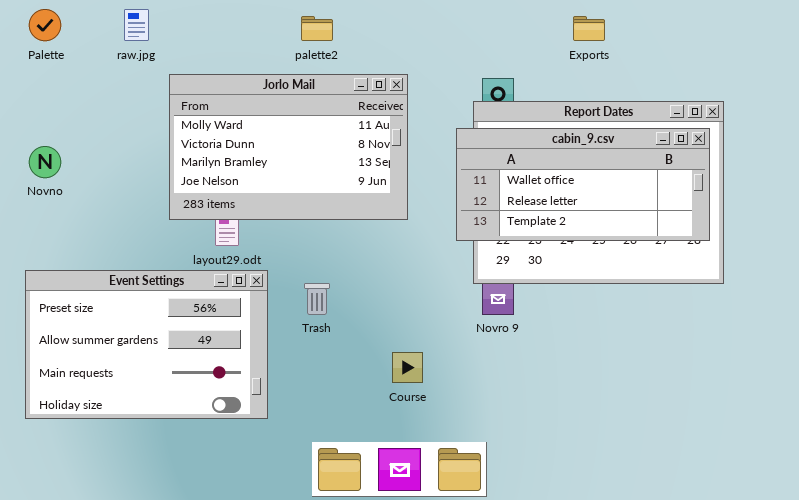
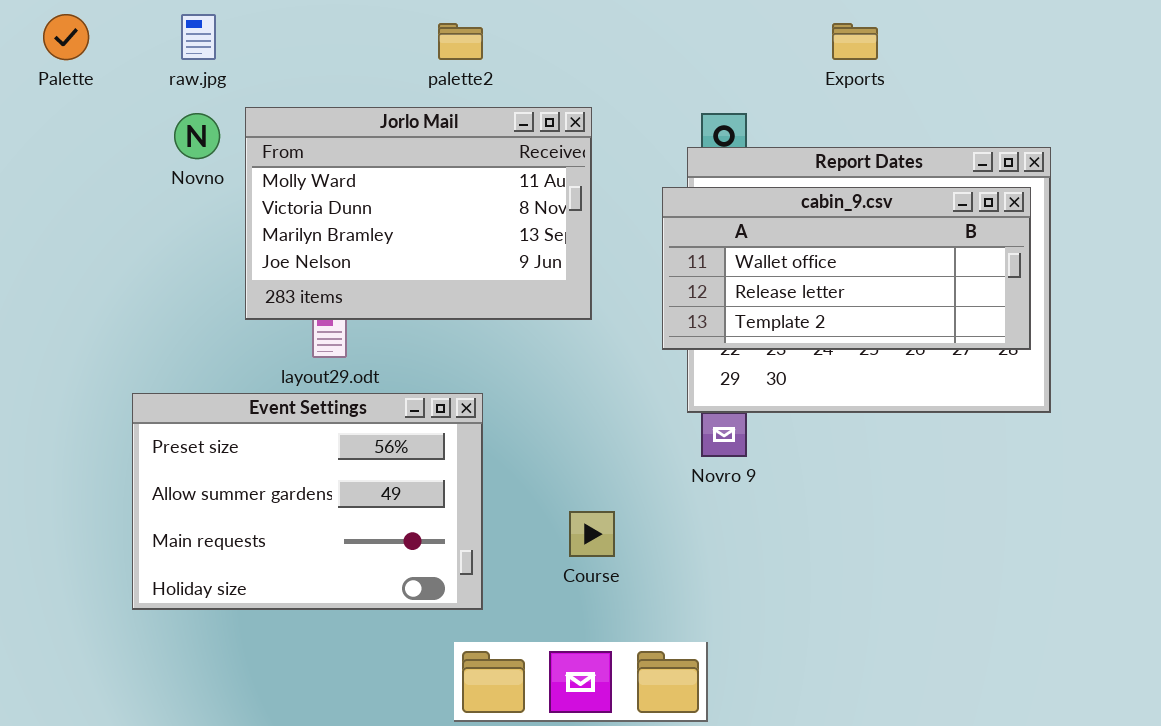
Novno: [29,146,61,178] -> [174,113,220,159], moved
Event Settings: [25,270,268,419] -> [132,393,483,610], moved

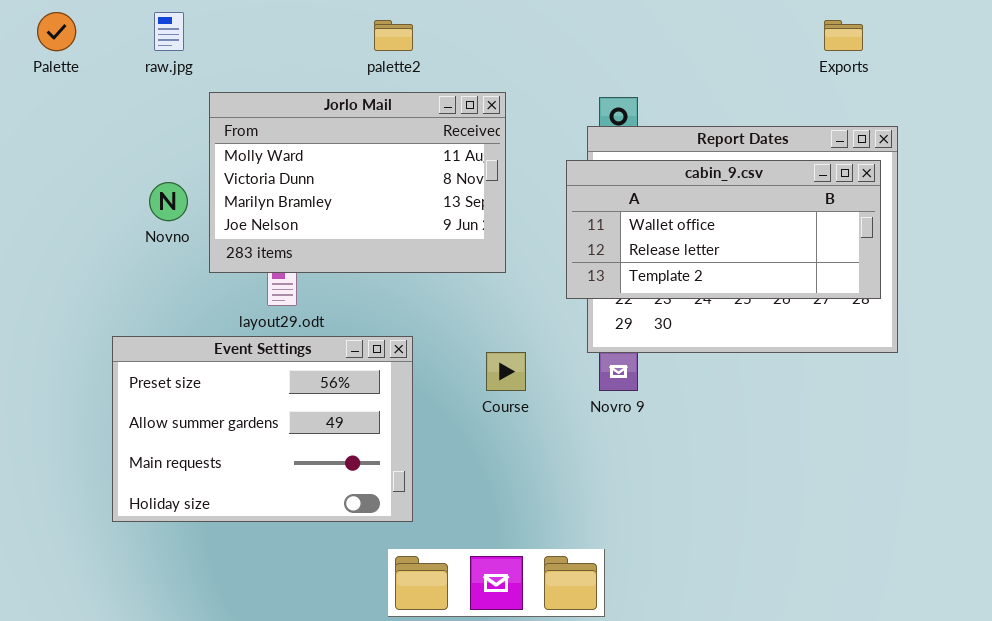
Exports: [832,23,878,60] -> [824,20,863,51], moved
Novno: [174,113,220,159] -> [149,182,188,221], moved
Course: [569,511,615,557] -> [486,352,526,391], moved

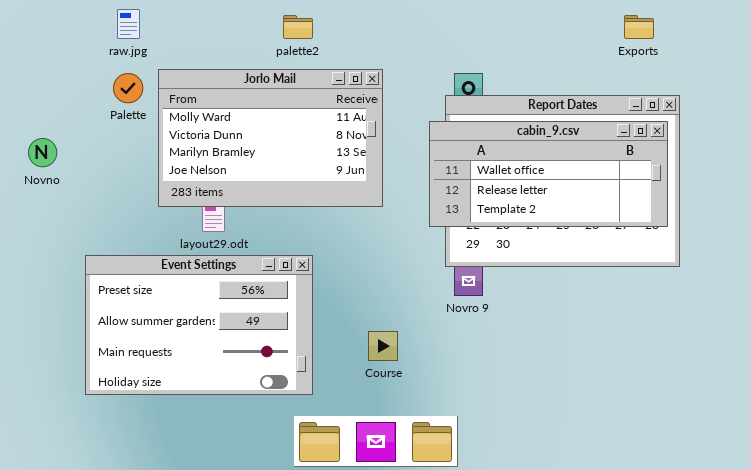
Palette: [37,12,76,51] -> [113,73,143,103], moved
Novno: [149,182,188,221] -> [28,138,57,167], moved
Course: [486,352,526,391] -> [368,331,398,361], moved

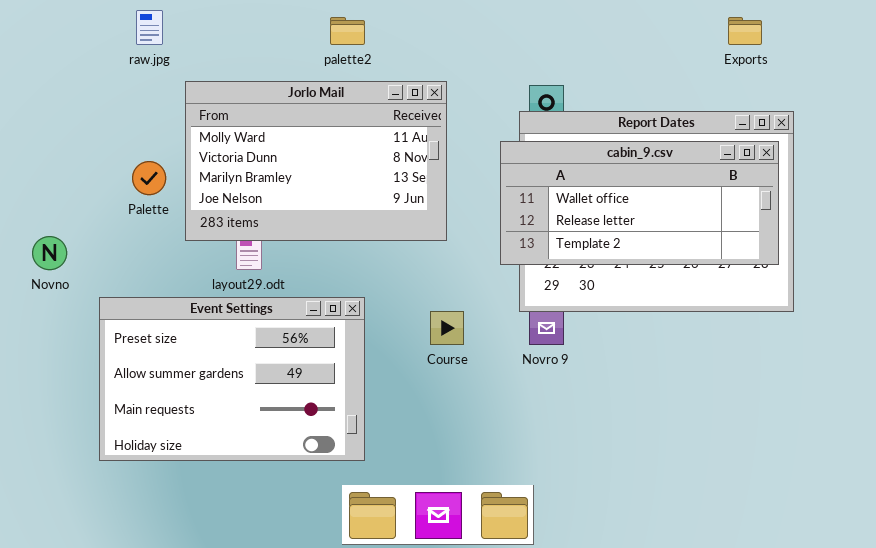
Palette: [113,73,143,103] -> [132,161,166,195], moved
Novno: [28,138,57,167] -> [32,236,67,270], moved
Course: [368,331,398,361] -> [430,311,464,345], moved

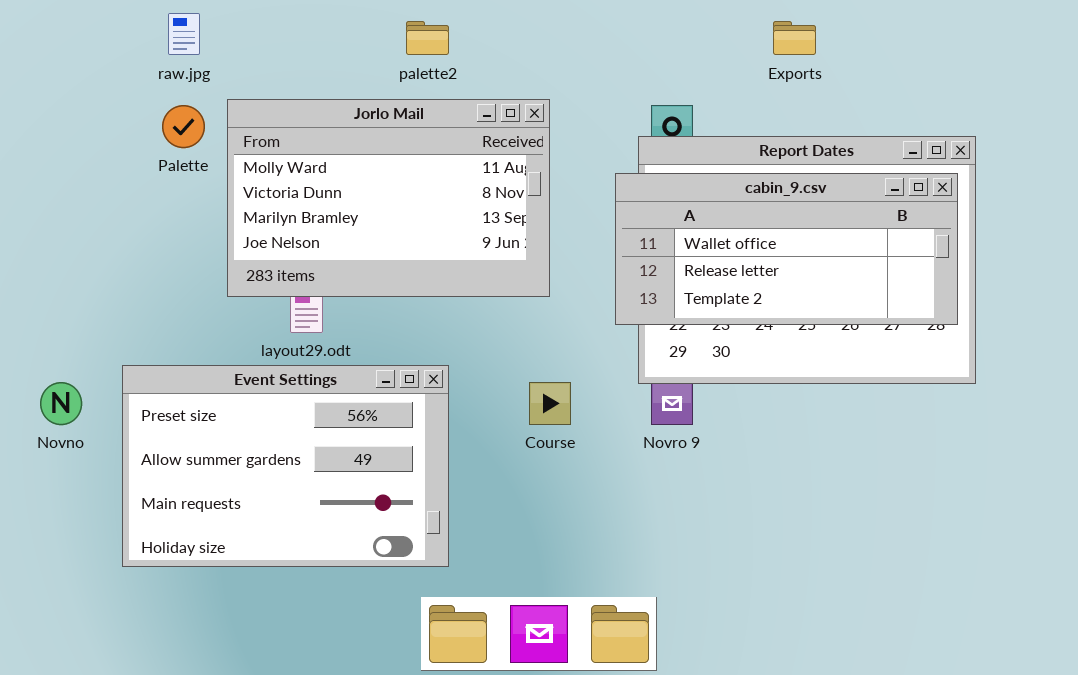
Exports: [728,17,762,45] -> [773,21,816,55], moved
Palette: [132,161,166,195] -> [162,105,205,148], moved
Novno: [32,236,67,270] -> [40,382,82,425], moved

